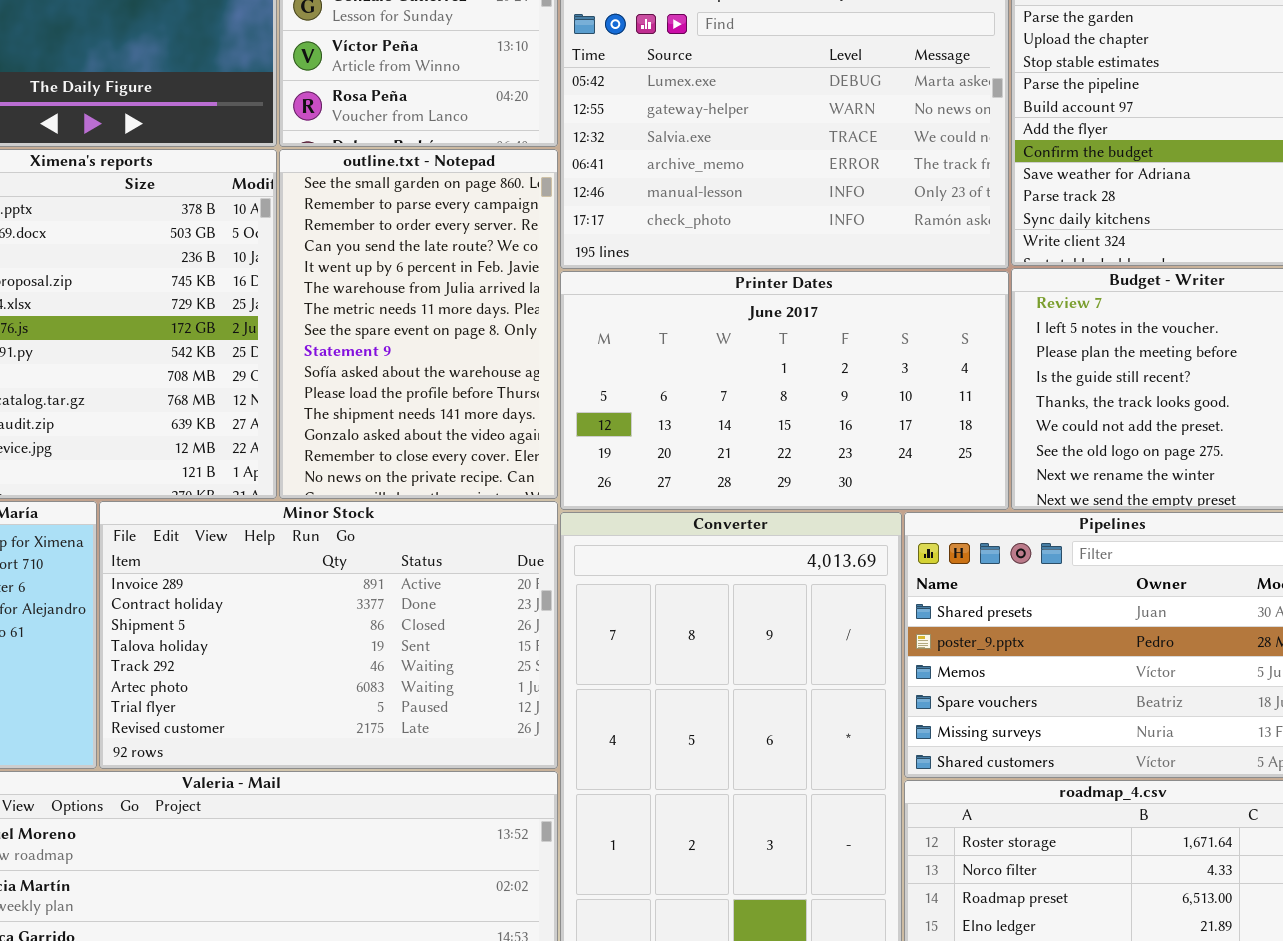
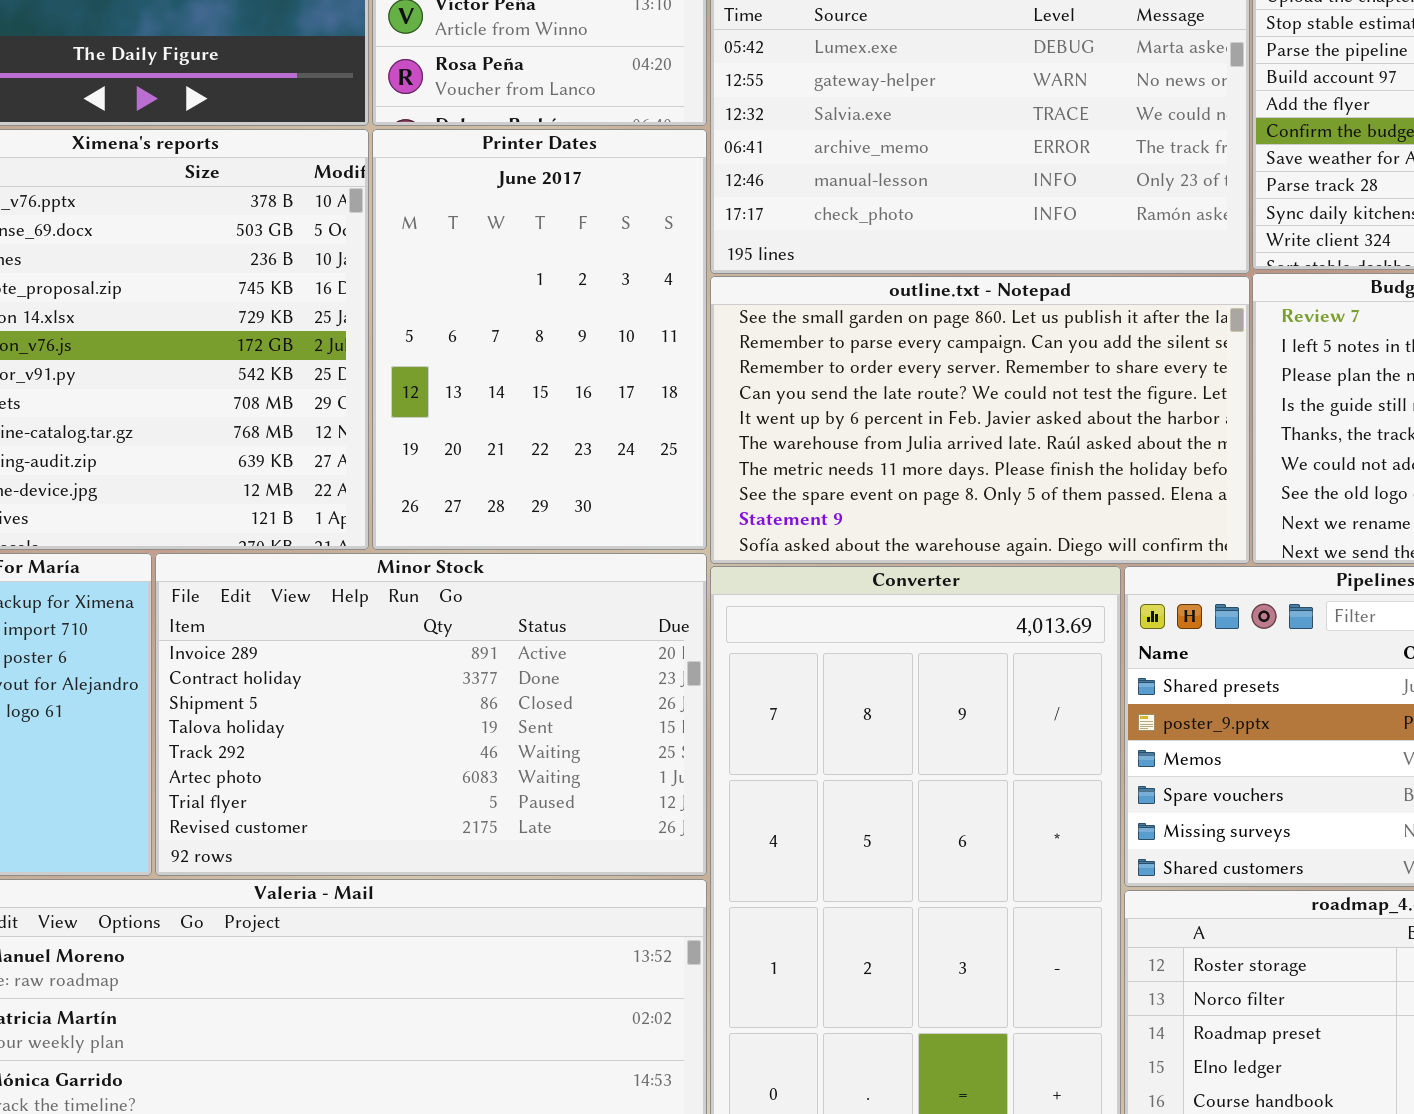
outline.txt - Notepad: [279,149,558,499] -> [710,276,1250,564], moved, resized
Printer Dates: [560,271,1009,510] -> [372,129,707,550], moved, resized

